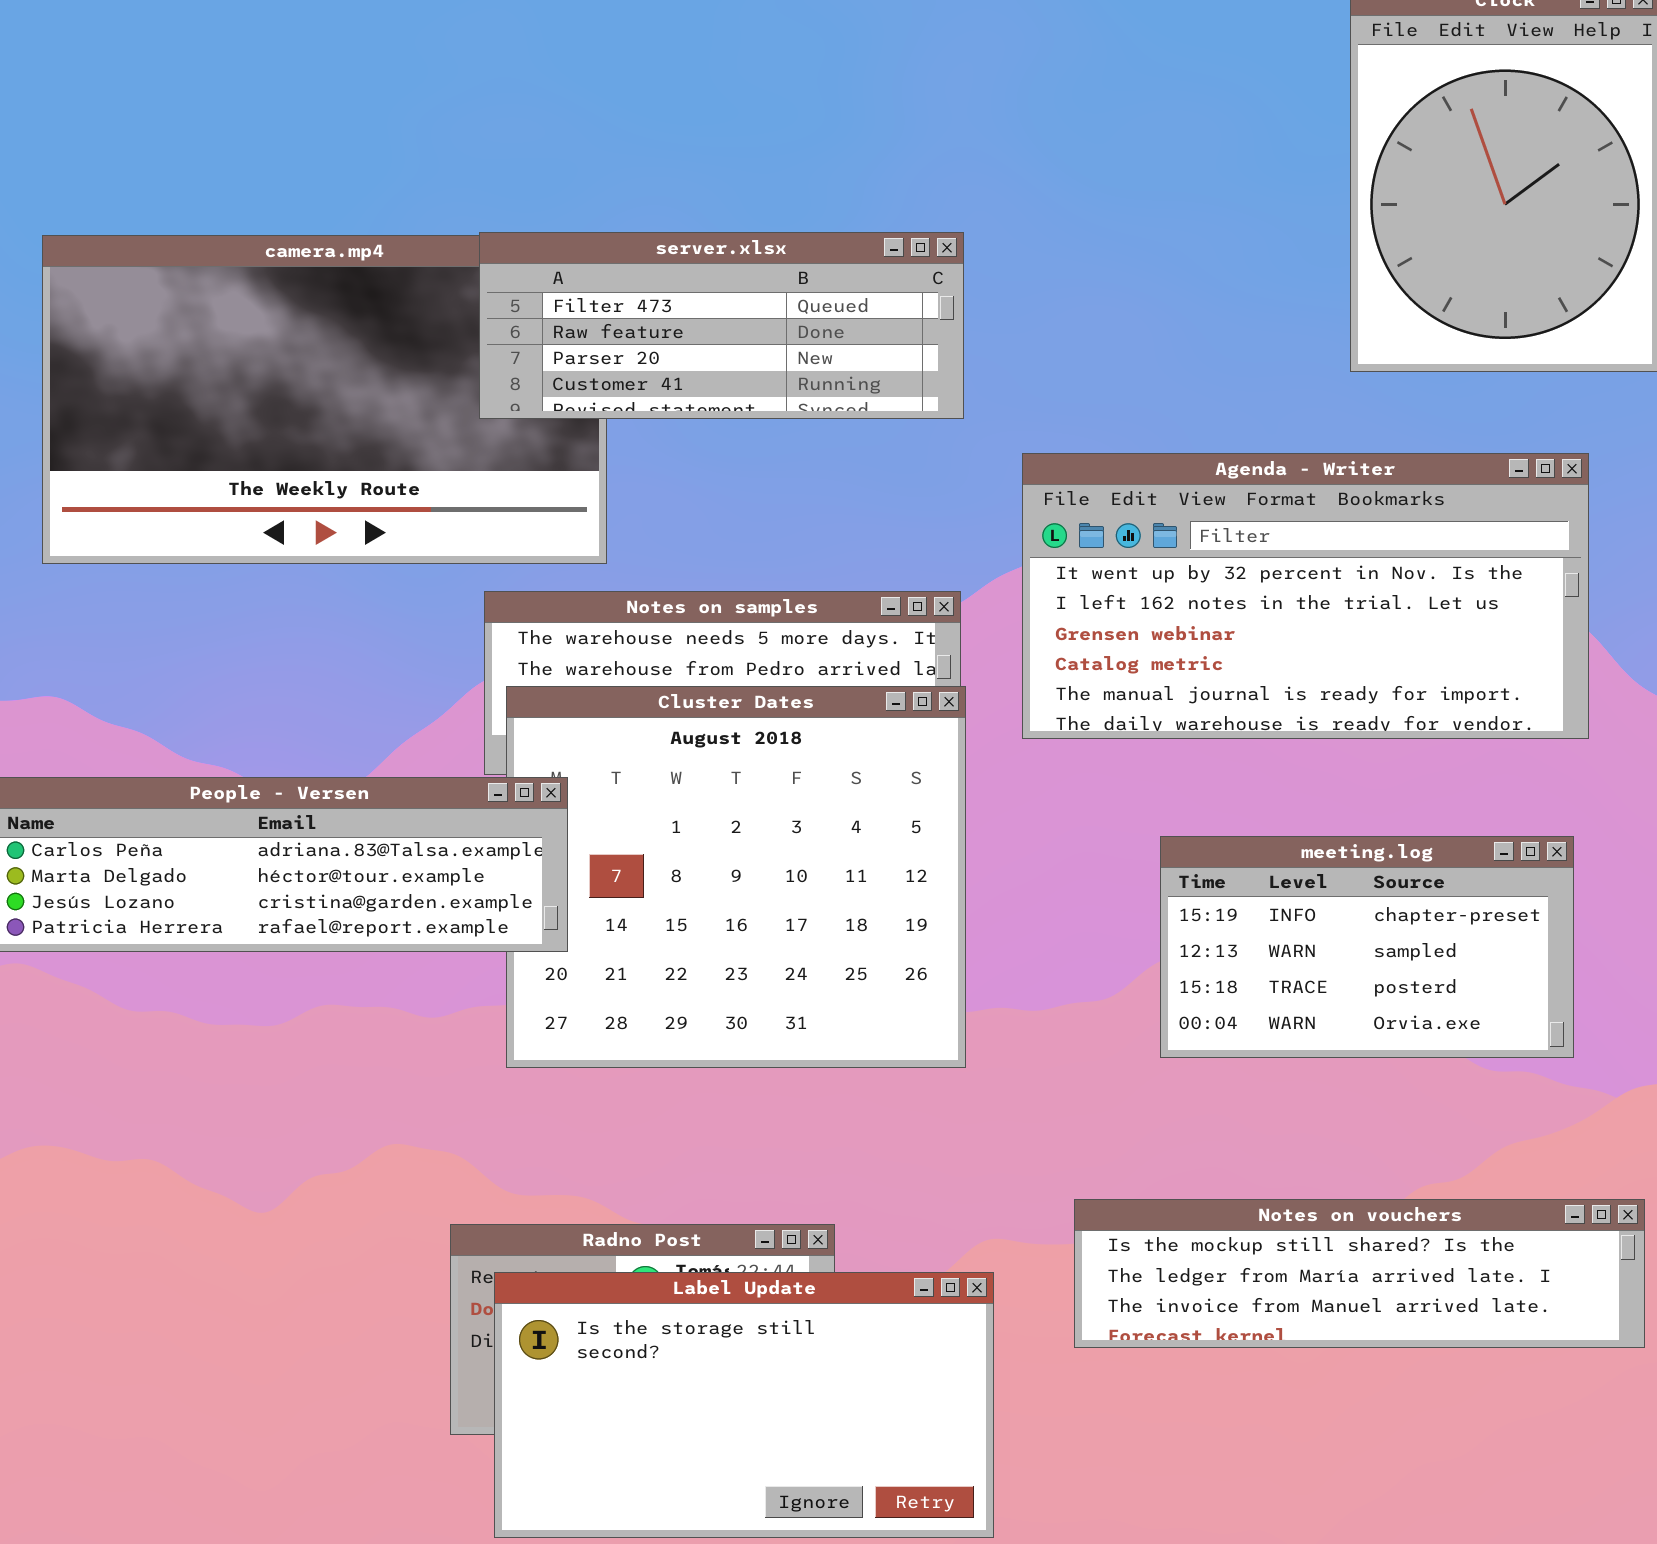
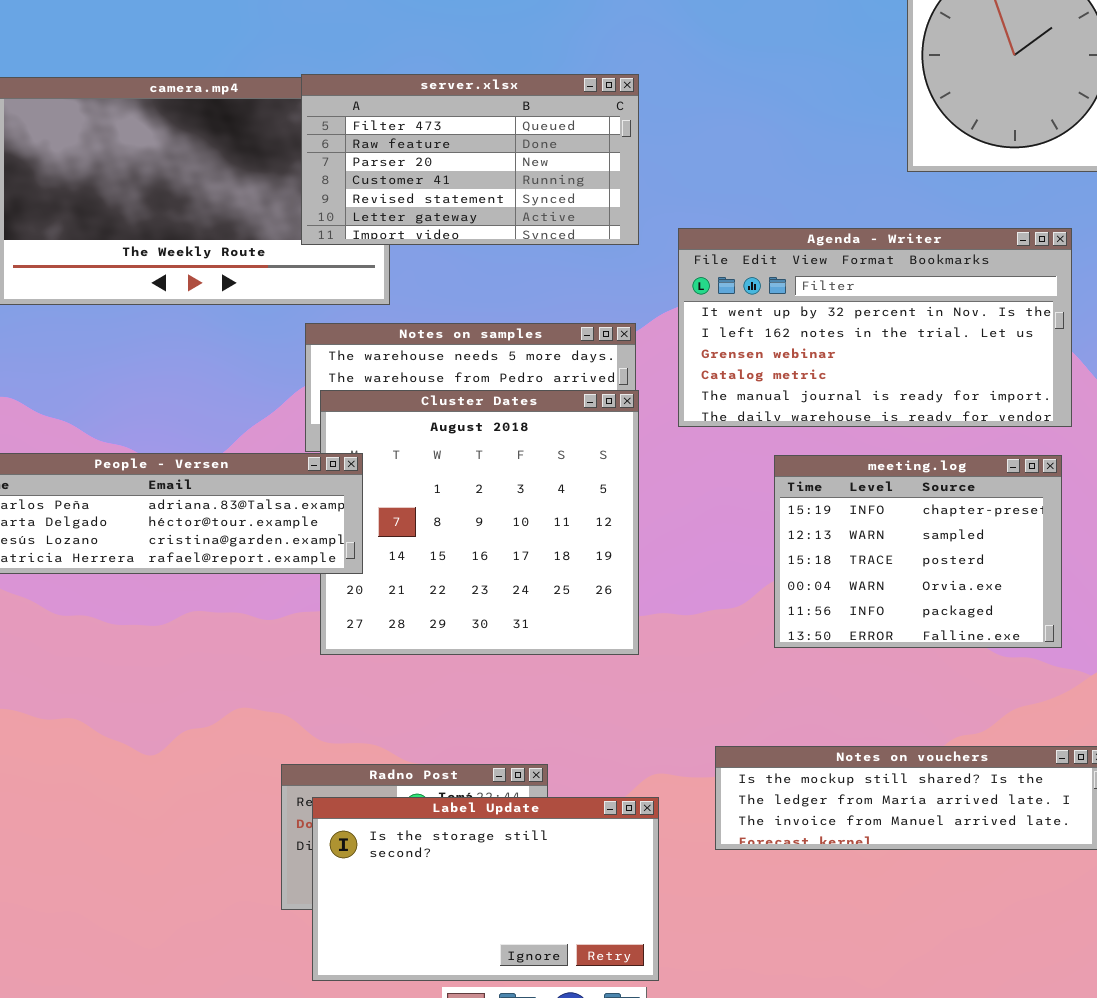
server.xlsx: [479,232,964,419] -> [301,74,639,245], resized
meeting.log: [1160,836,1574,1058] -> [774,455,1062,648], resized

